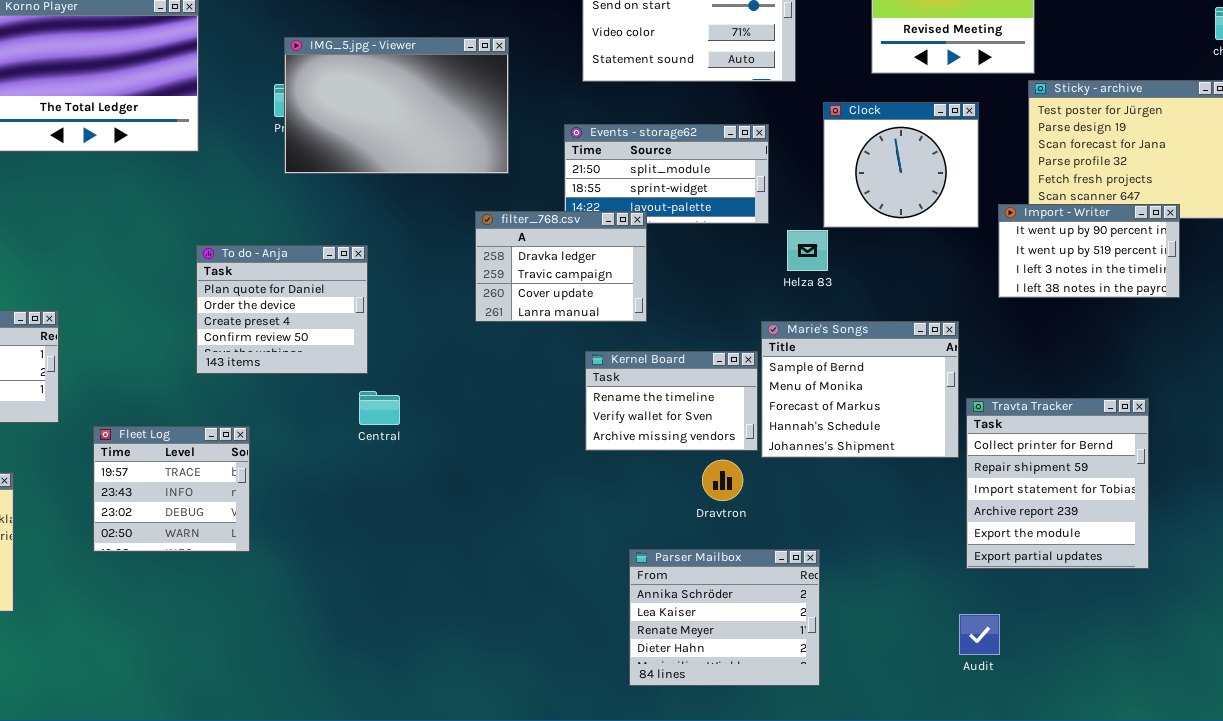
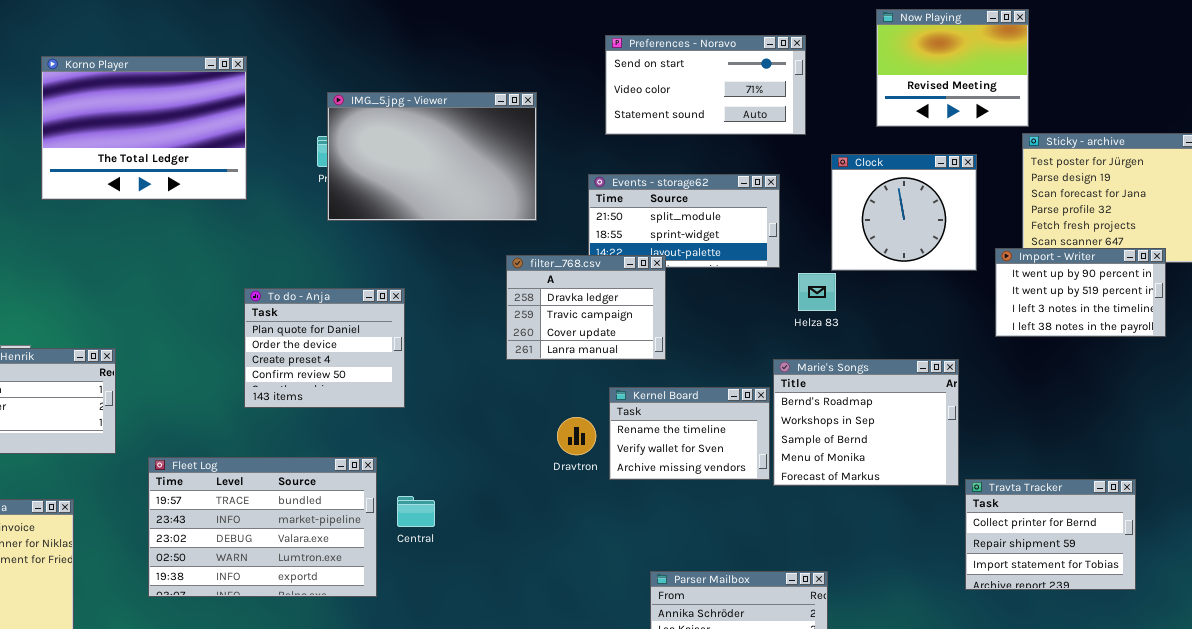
Marie's Songs: [761,321,959,458] -> [773,359,959,486], scrolled up 2 rows
Central: [359,391,400,425] -> [397,496,435,527], moved
Travta Tracker: [966,398,1149,569] -> [965,479,1136,590], resized
Fleet Log: [93,426,250,552] -> [148,457,377,597], resized
Dravtron: [702,460,743,501] -> [557,417,596,455], moved

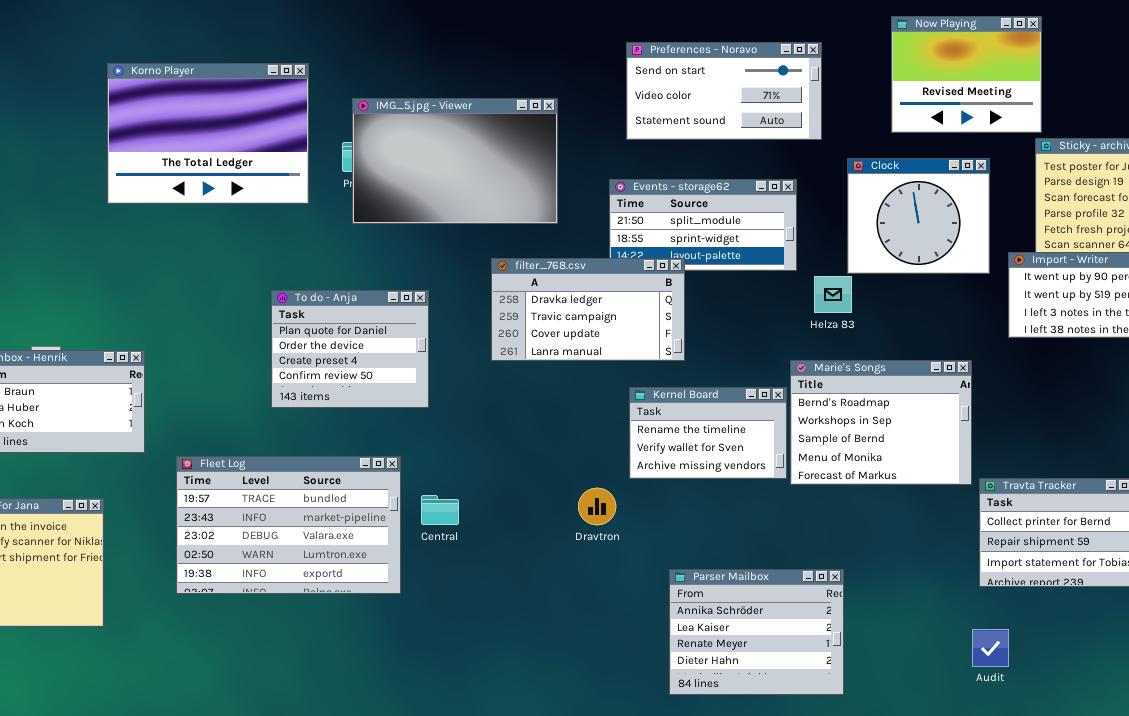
Korno Player: [41,56,247,200] -> [107,63,309,204], moved
filter_768.csv: [506,255,666,360] -> [491,258,685,361], resized
Dravtron: [557,417,596,455] -> [578,488,616,525], moved

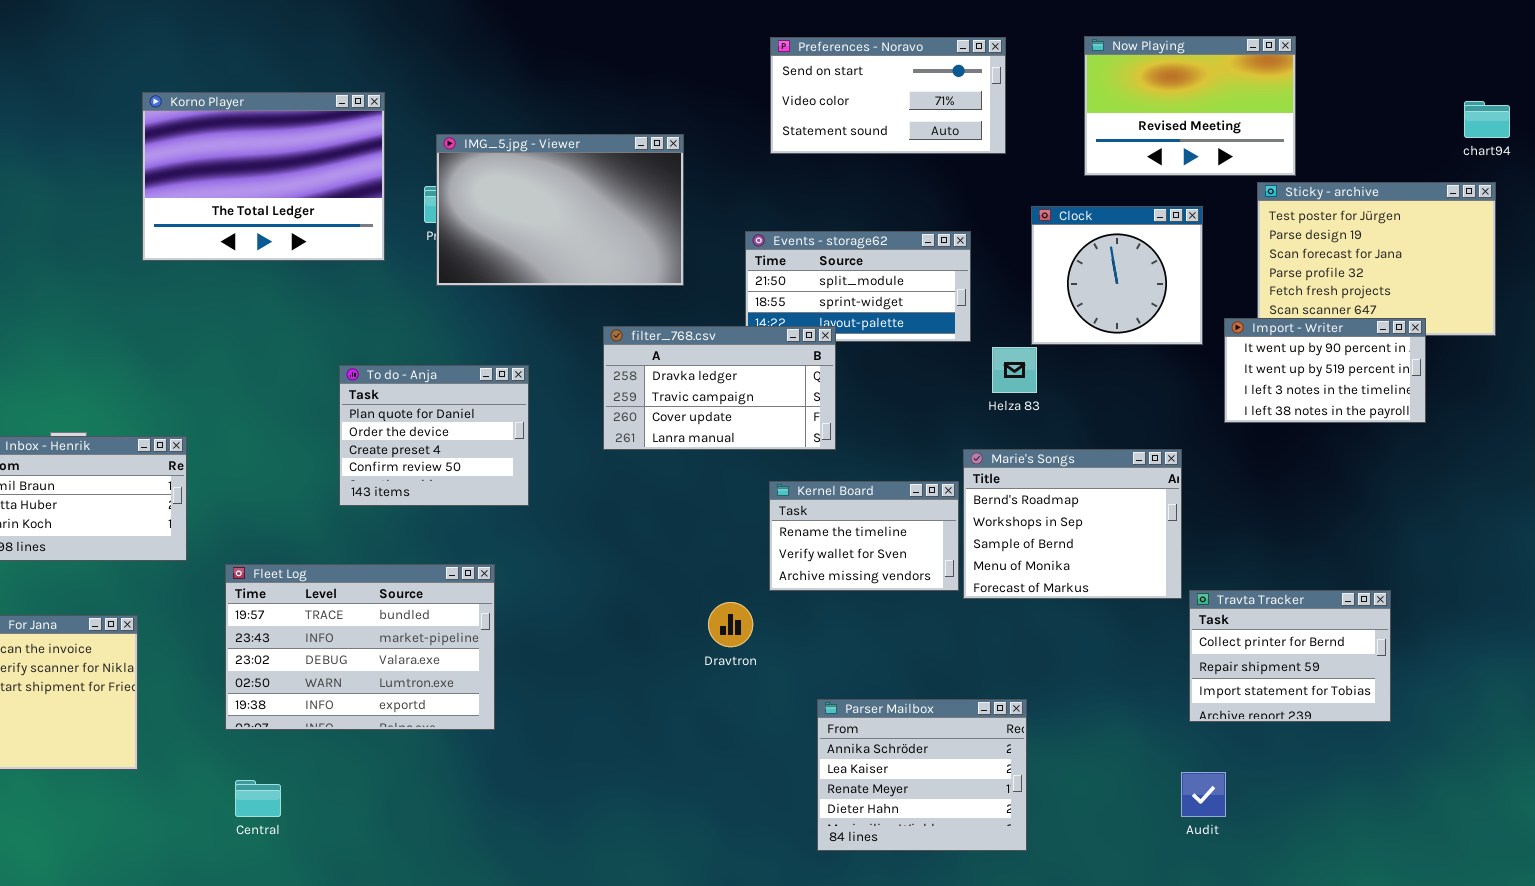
Now Playing: [891,16,1042,133] -> [1084,36,1296,176], resized
Preferences - Noravo: [626,42,822,140] -> [770,37,1006,154], moved
Central: [421,495,459,525] -> [235,780,281,817], moved

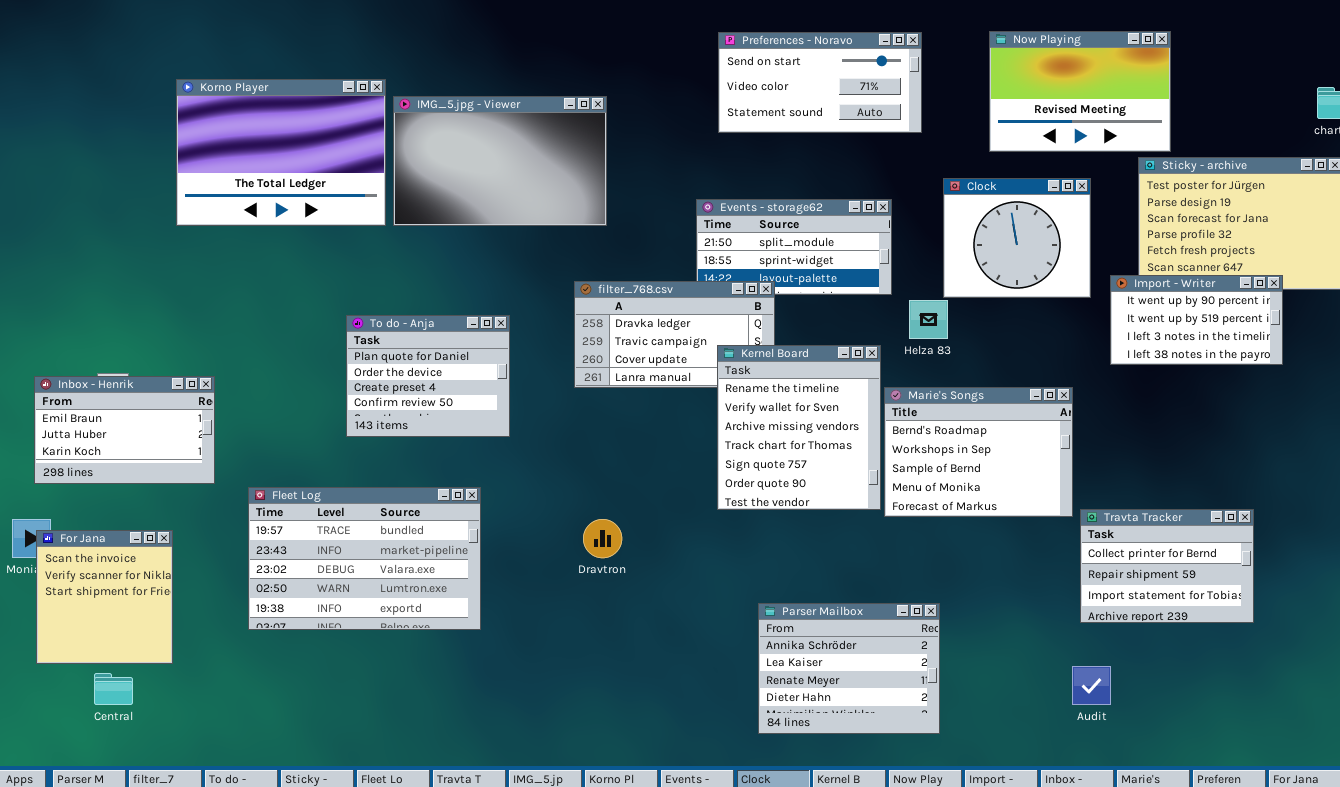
IMG_5.jpg - Viewer: [436,134,684,286] -> [393,96,607,226], moved
Kernel Board: [769,481,959,591] -> [717,345,881,510], resized
Dravtron: [708,602,753,647] -> [583,519,622,558], moved
Central: [235,780,281,817] -> [94,673,133,705], moved

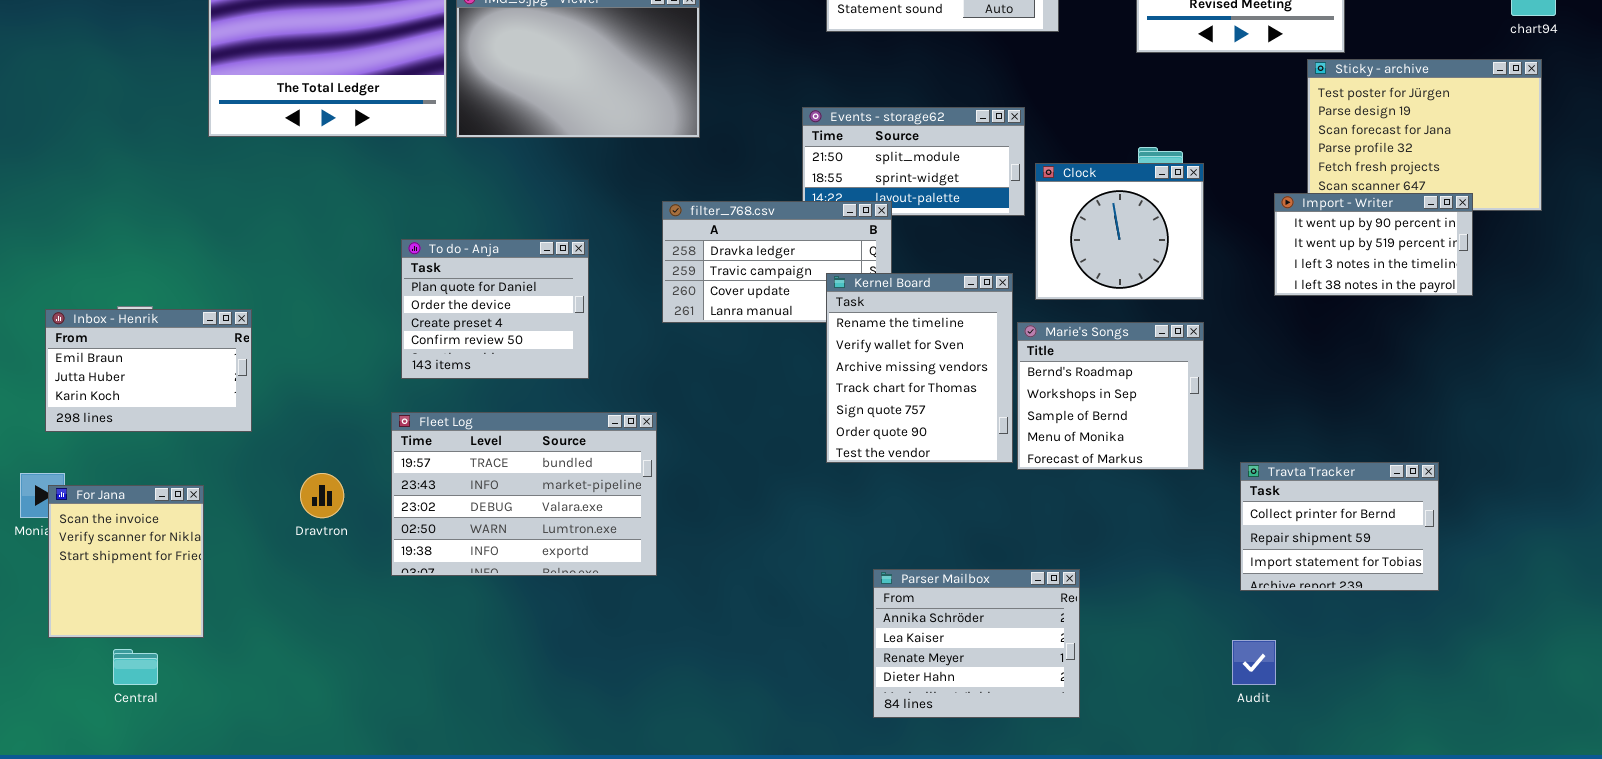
Clock: [943,178,1091,298] -> [1035,163,1204,300], moved
Marie's Songs: [884,387,1073,517] -> [1017,322,1204,470], resized
Fleet Log: [248,487,481,630] -> [391,412,657,576], moved
Dravtron: [583,519,622,558] -> [300,473,344,518], moved

